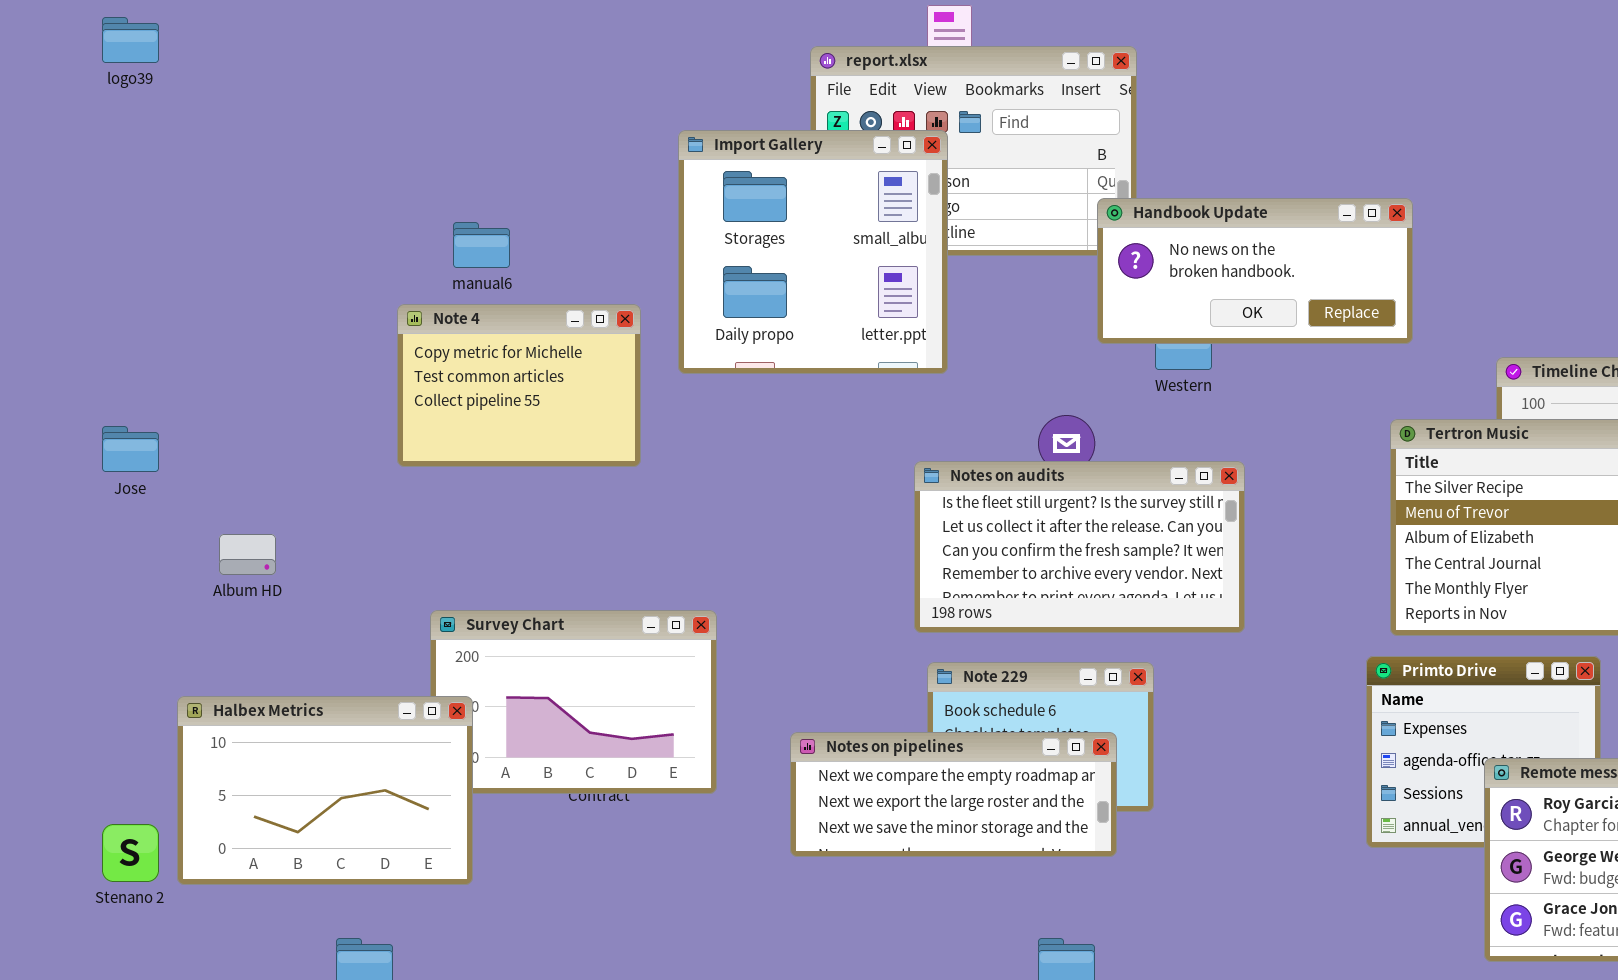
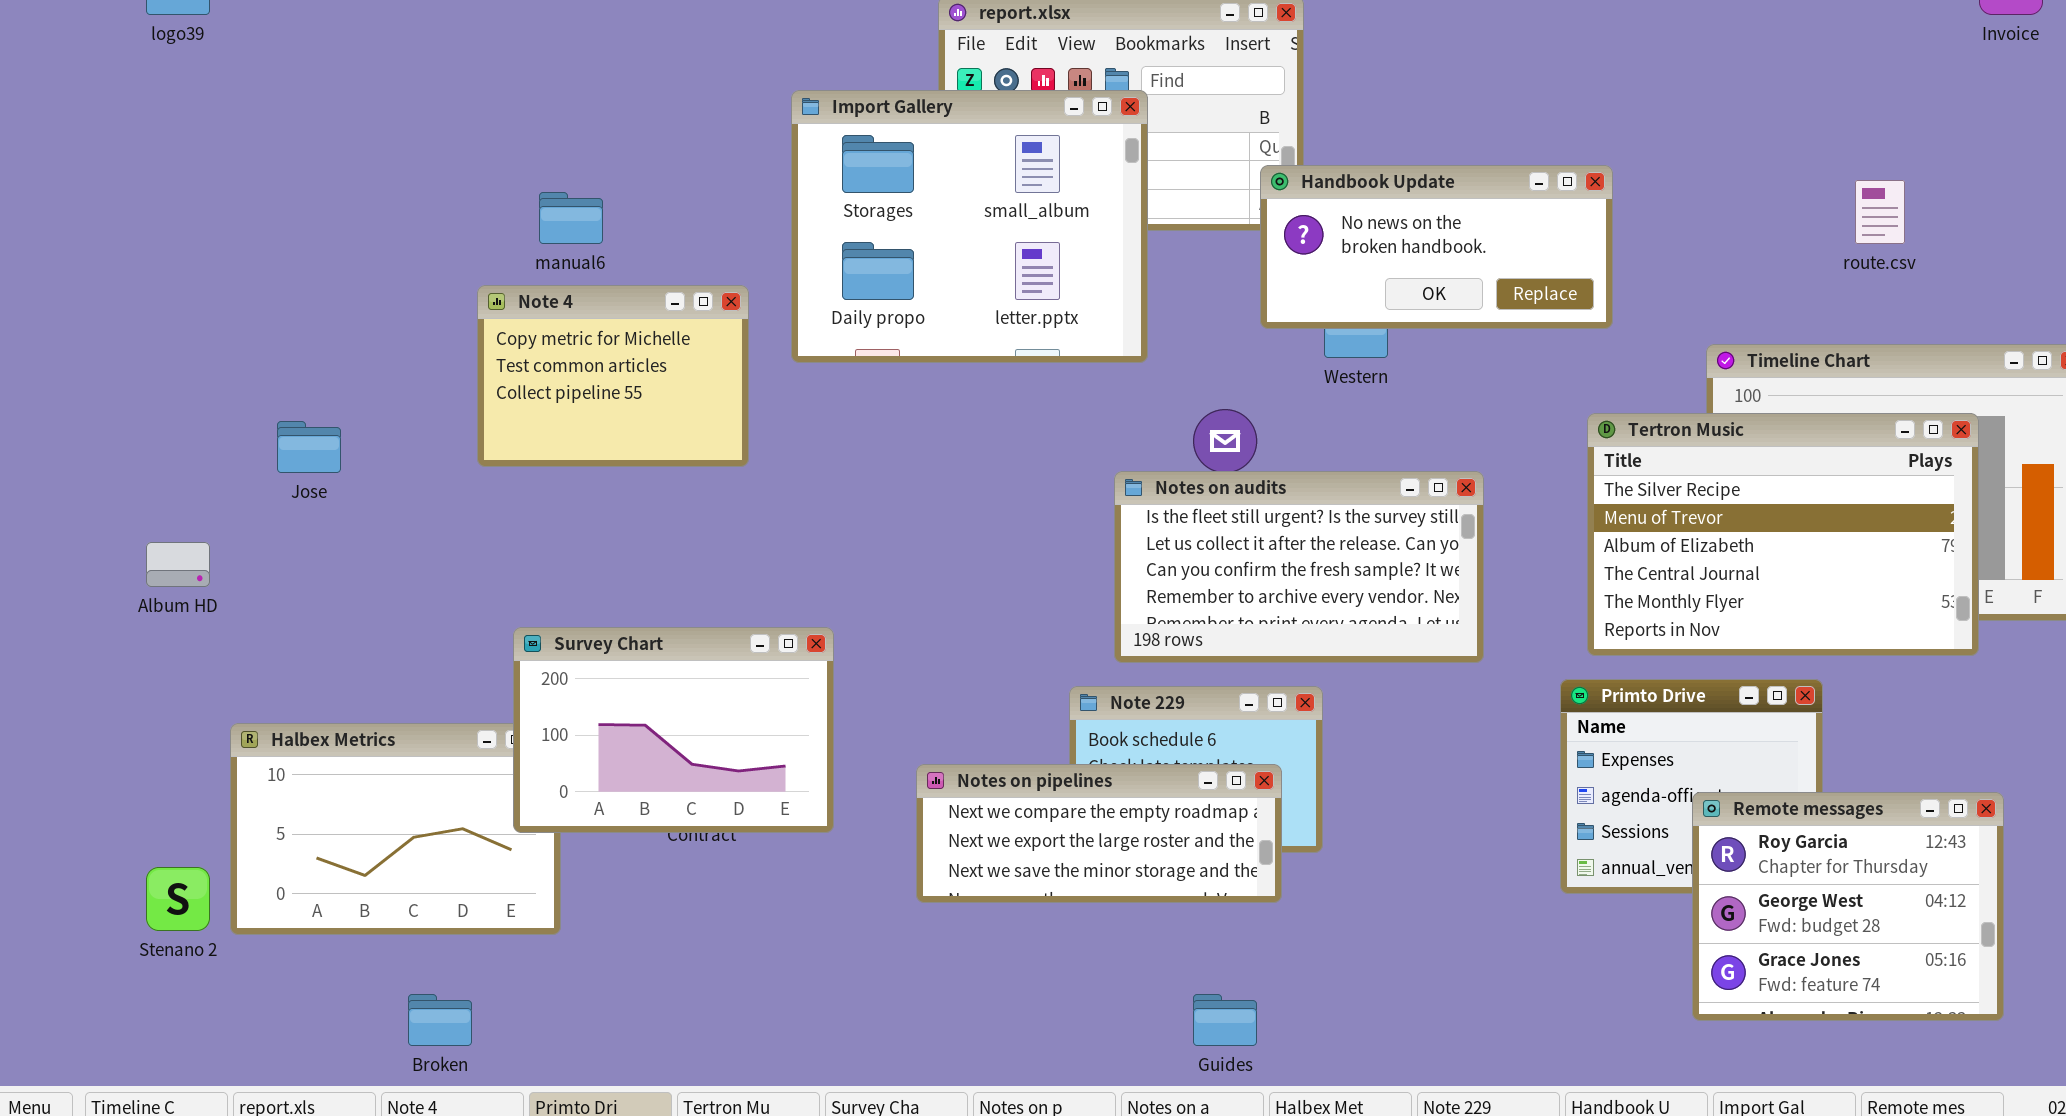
Import Gallery: [678,130,948,374] -> [791,90,1148,363], resized
Jose: [102,426,159,472] -> [277,421,341,473], moved
Notes on audits: [914,461,1245,633] -> [1114,471,1484,663], moved
Album HD: [219,534,276,575] -> [146,542,210,587], moved
Survey Chart: [430,610,717,794] -> [513,627,834,833], raised

